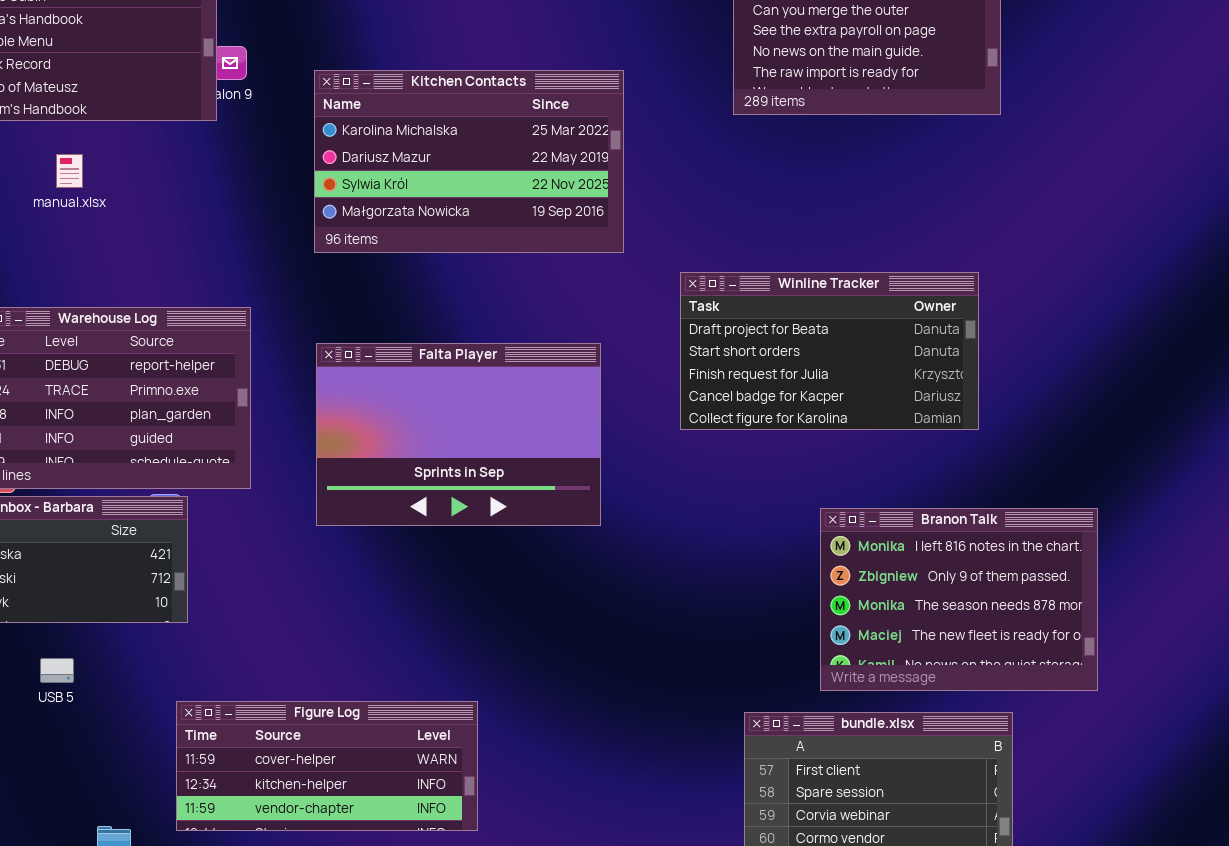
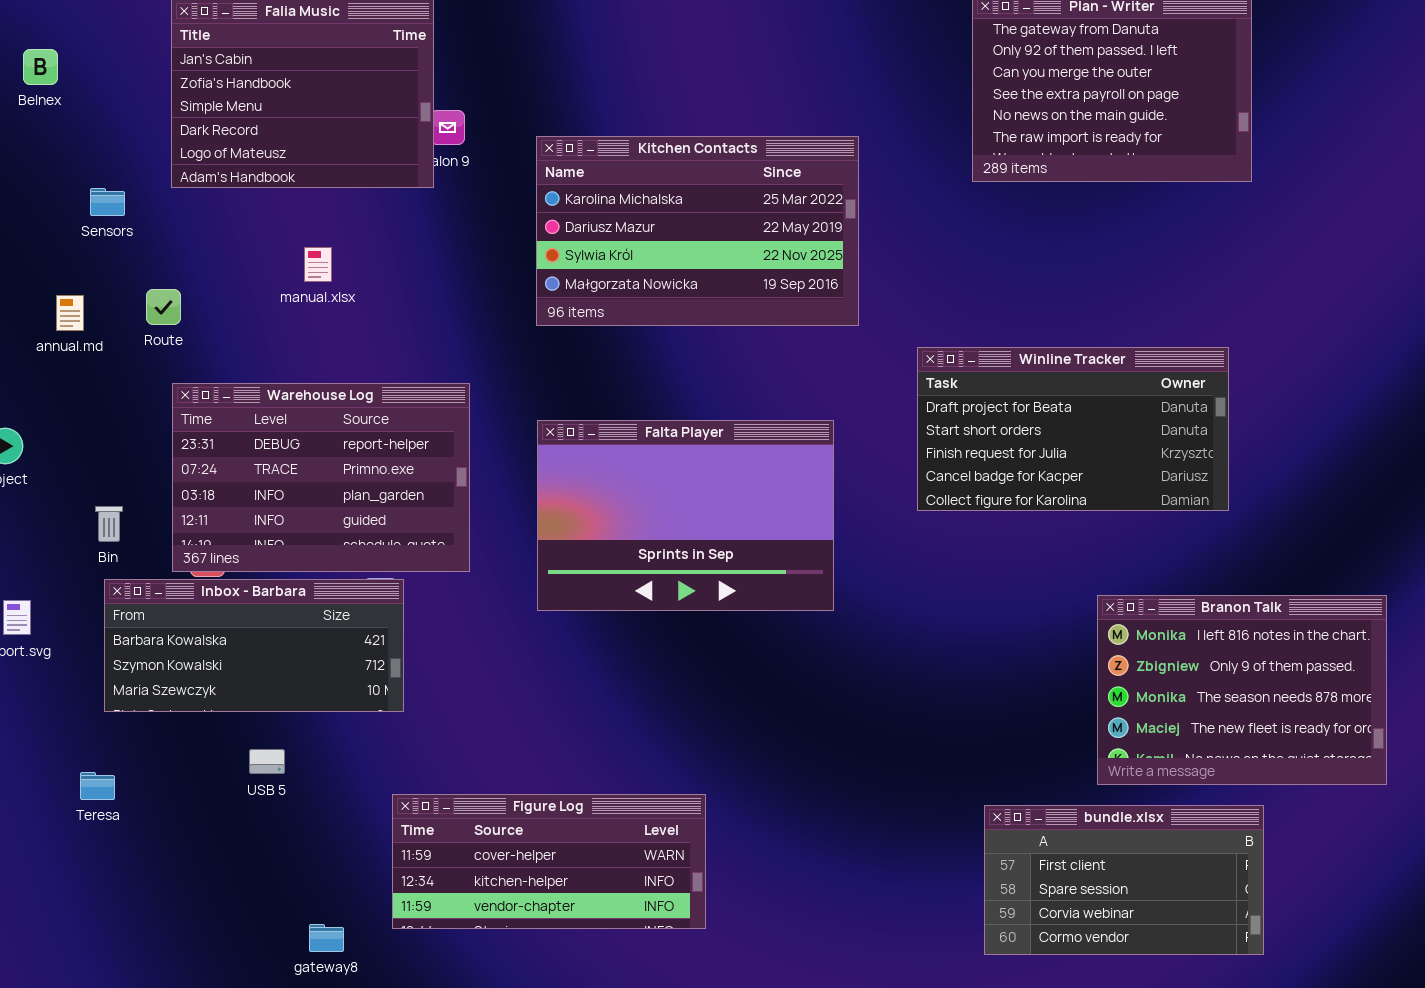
manual.xlsx: [56,154,83,188] -> [304,247,332,282], moved
Branon Talk: [820,508,1098,691] -> [1097,595,1387,785], moved

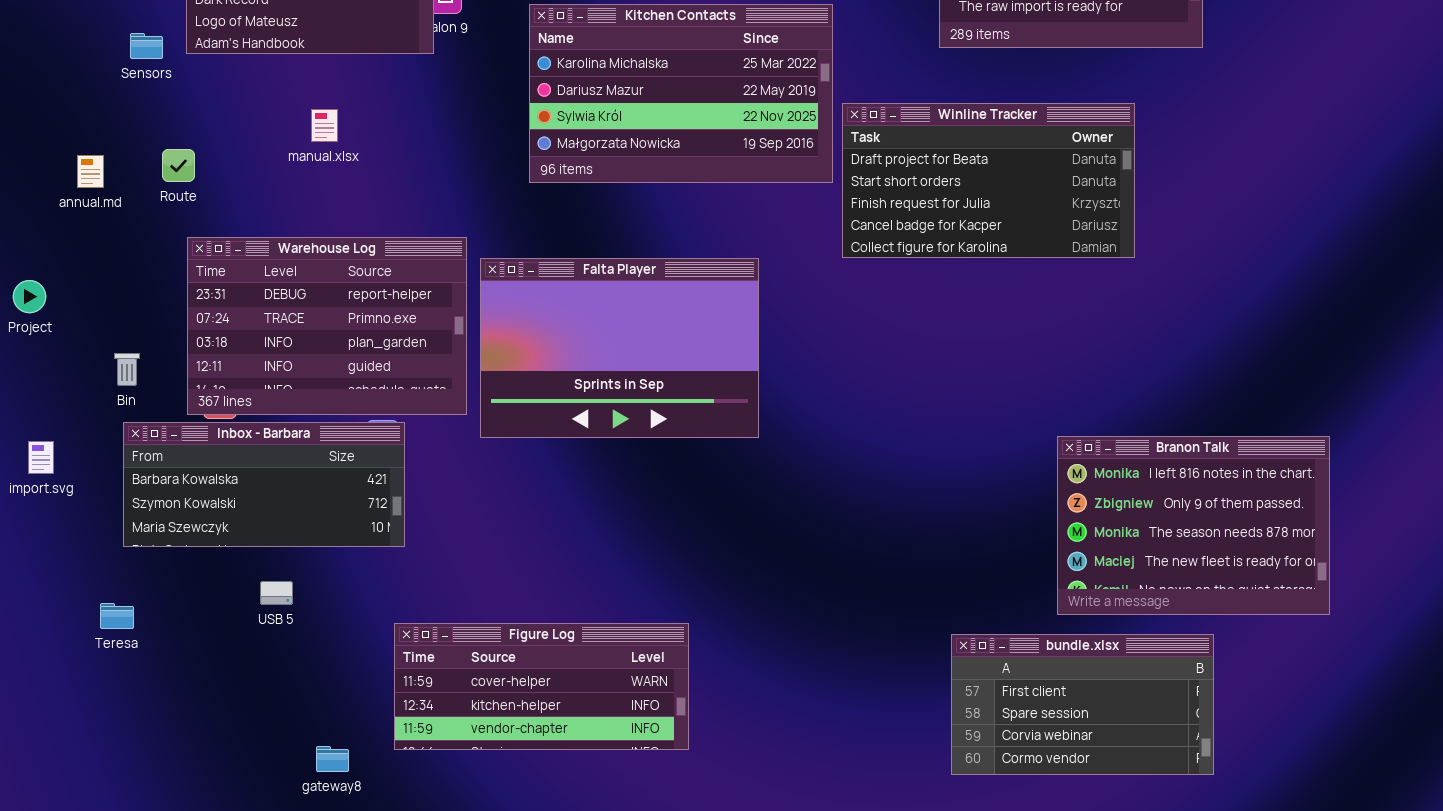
Sensors: [90,188,125,216] -> [130,33,163,59], moved
Winline Tracker: [917,347,1229,511] -> [842,103,1135,258], moved
Falta Player: [537,420,834,611] -> [480,258,759,438], moved

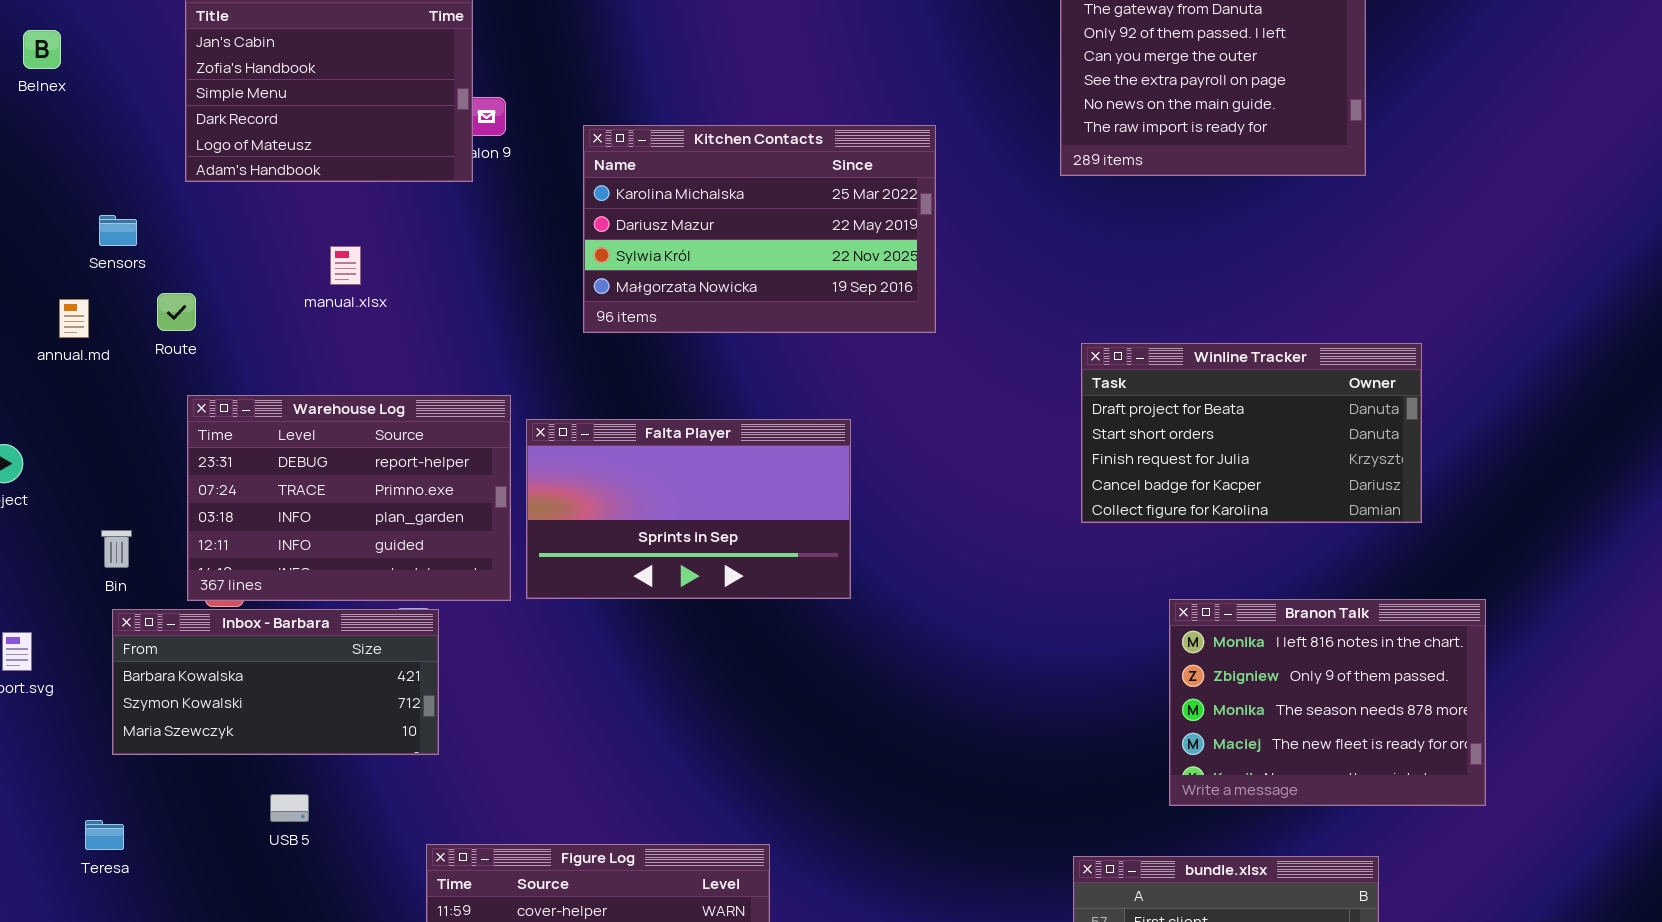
Sensors: [130,33,163,59] -> [99,215,137,246], moved
Winline Tracker: [842,103,1135,258] -> [1081,343,1422,523], moved
Falta Player: [480,258,759,438] -> [526,419,851,599], resized
Branon Talk: [1057,436,1330,615] -> [1169,599,1486,806], moved

